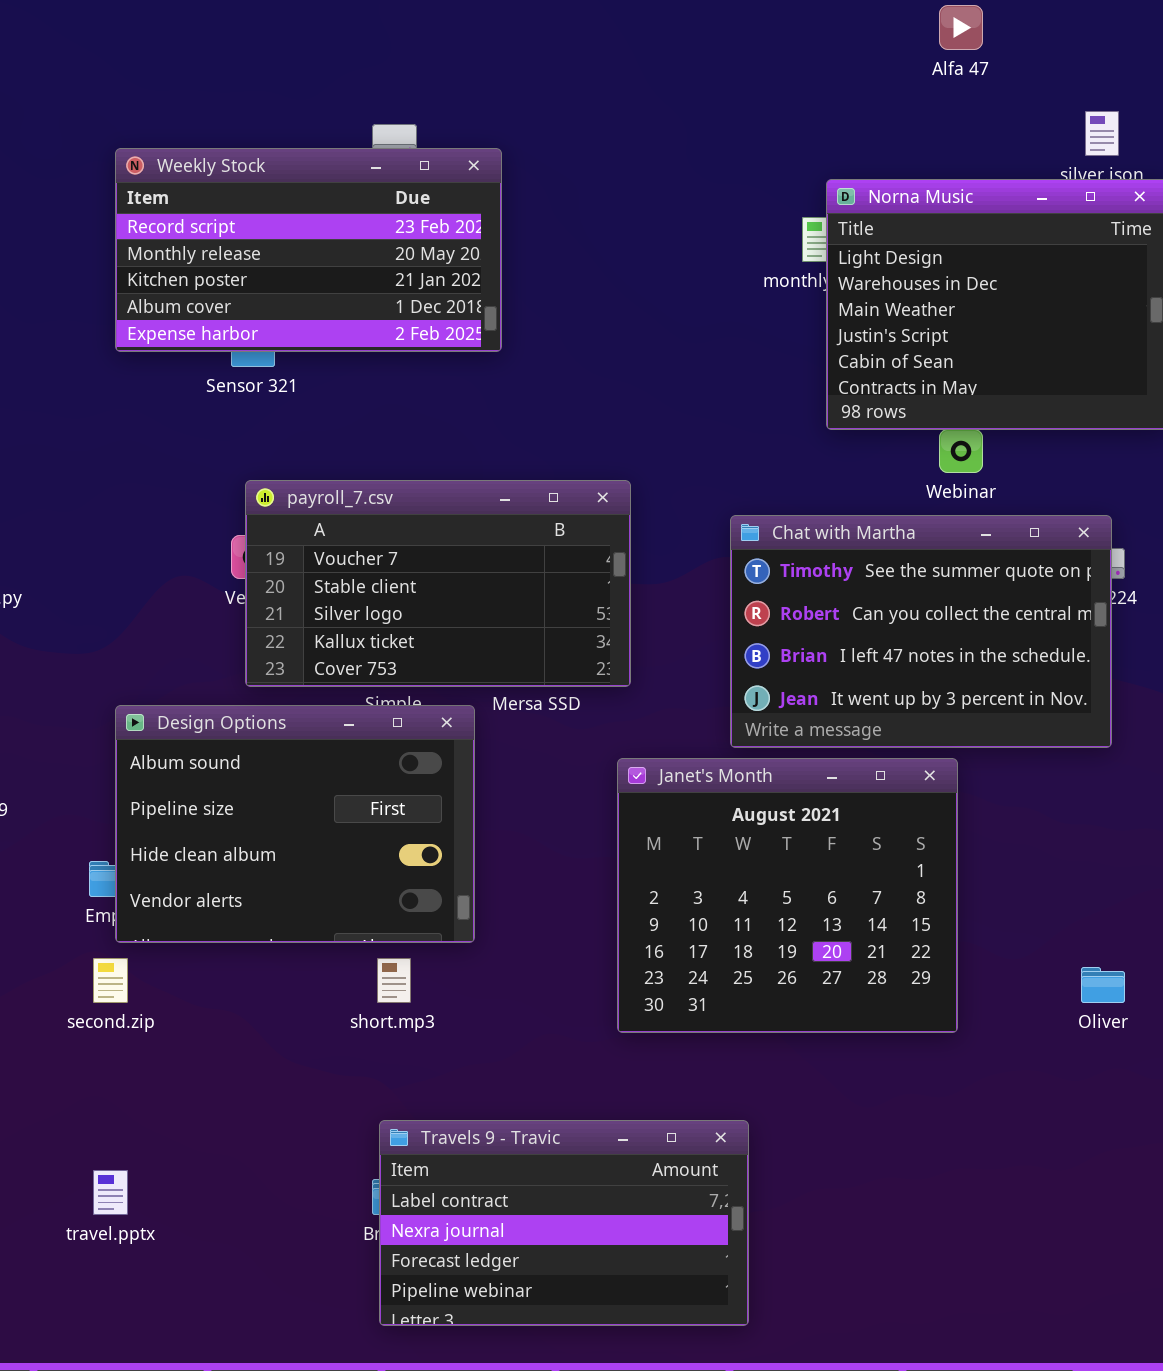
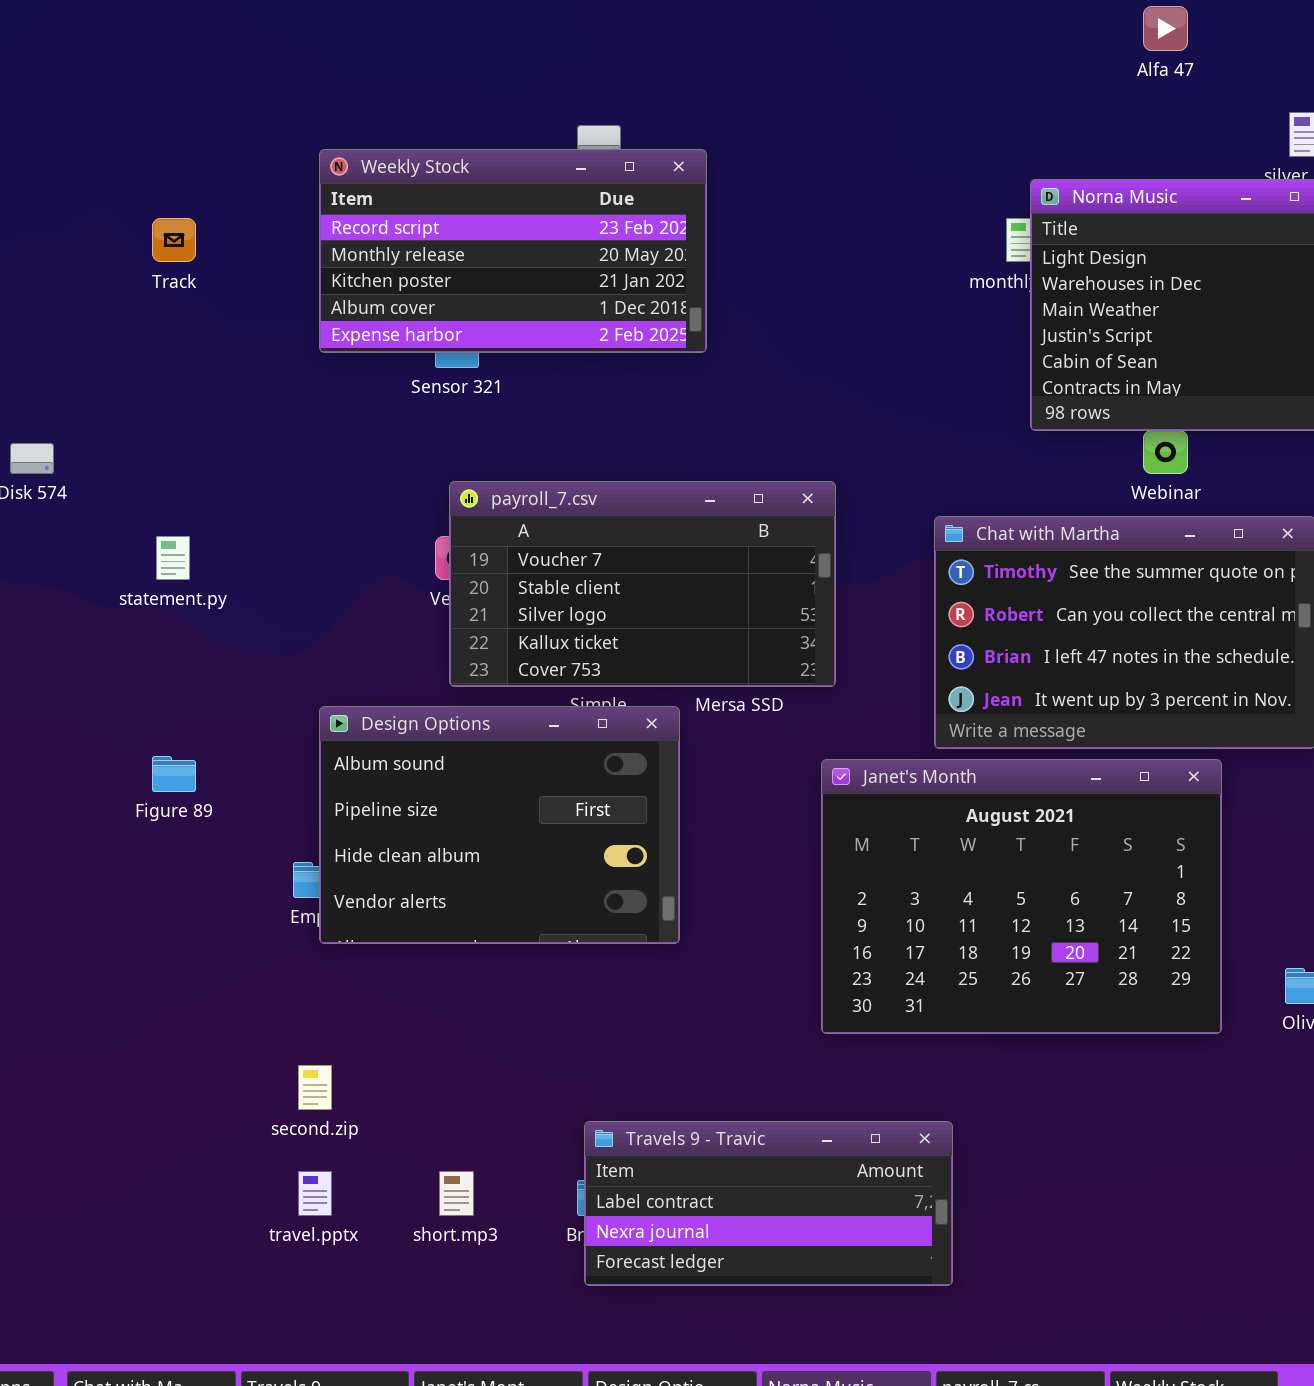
Janet's Month: [617,758,958,1033] -> [821,759,1222,1034], resized
second.zip: [93,958,128,1003] -> [298,1065,332,1110], moved
short.mp3: [377,958,411,1003] -> [439,1171,474,1216], moved
Travels 9 - Travic: [379,1120,749,1326] -> [584,1121,953,1286], resized

